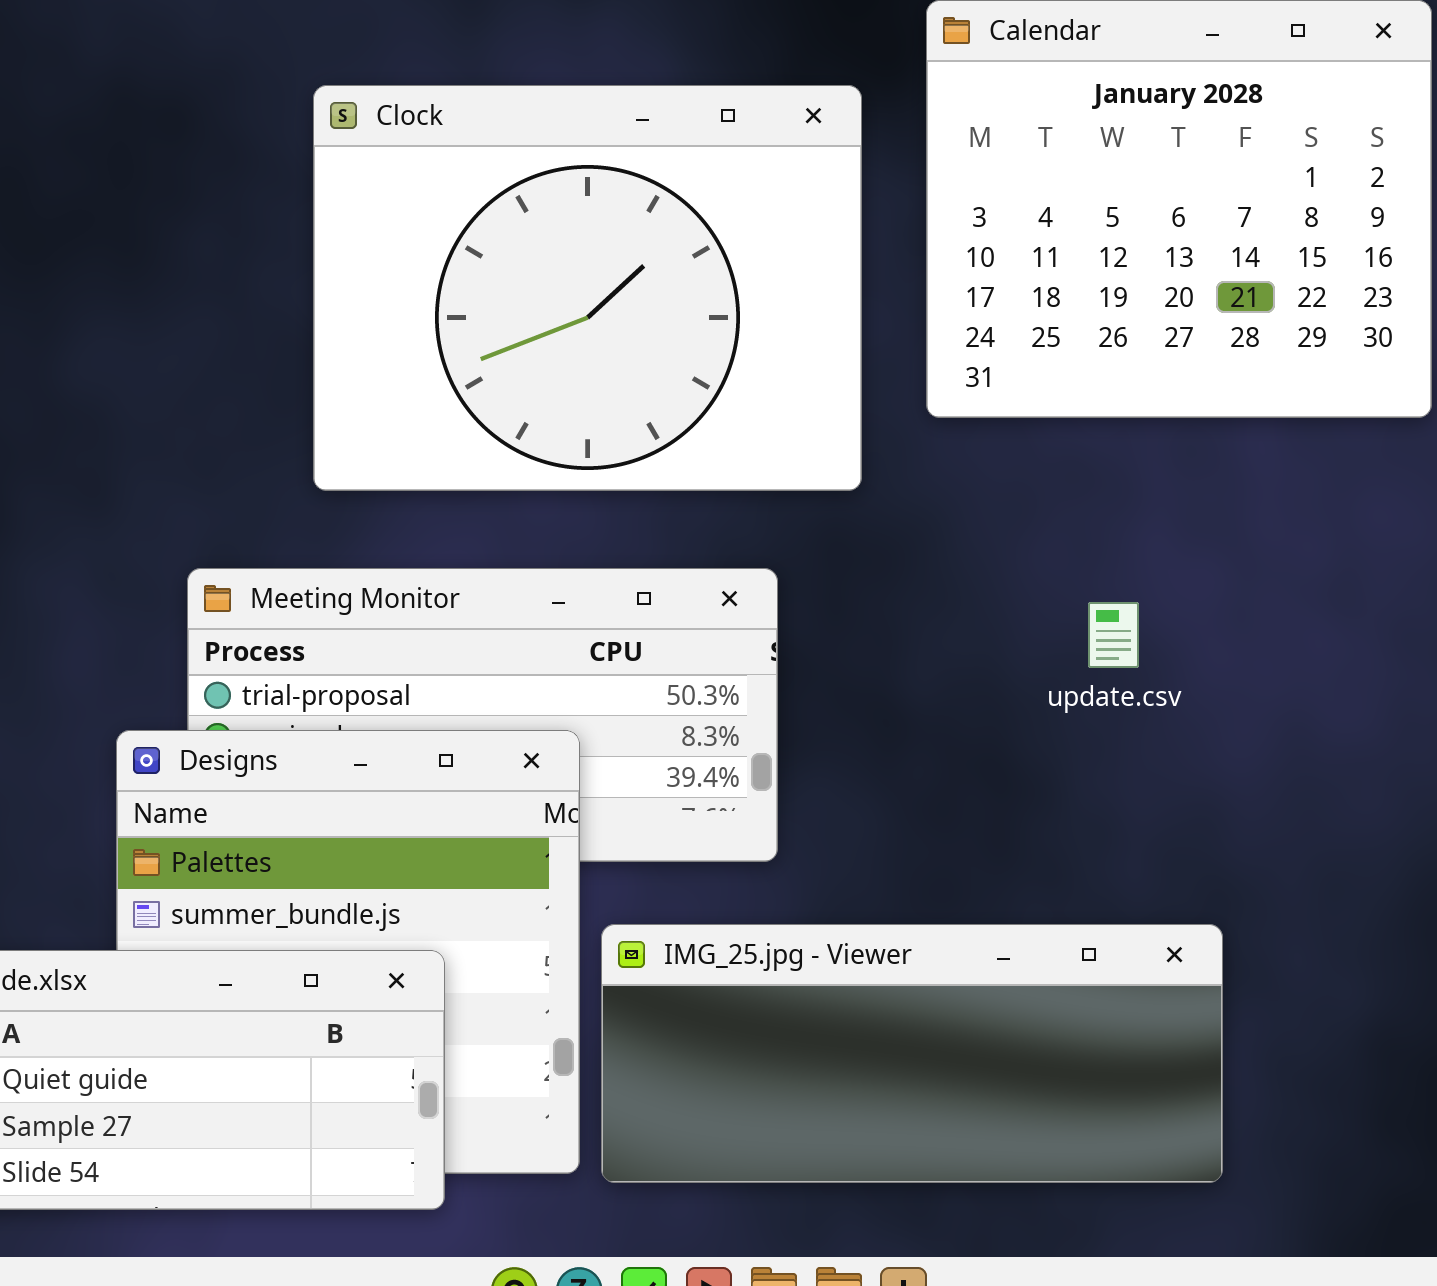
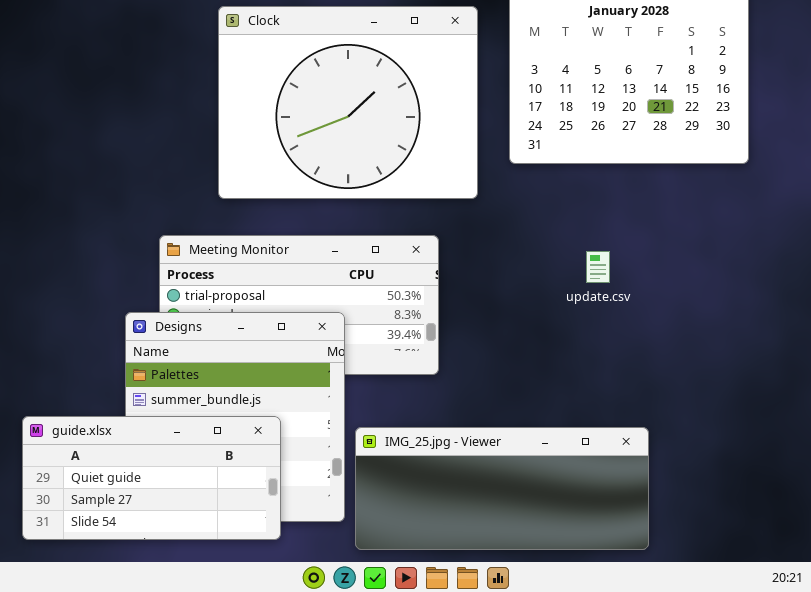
IMG_25.jpg - Viewer: [601,924,1223,1183] -> [355,427,649,550], moved

